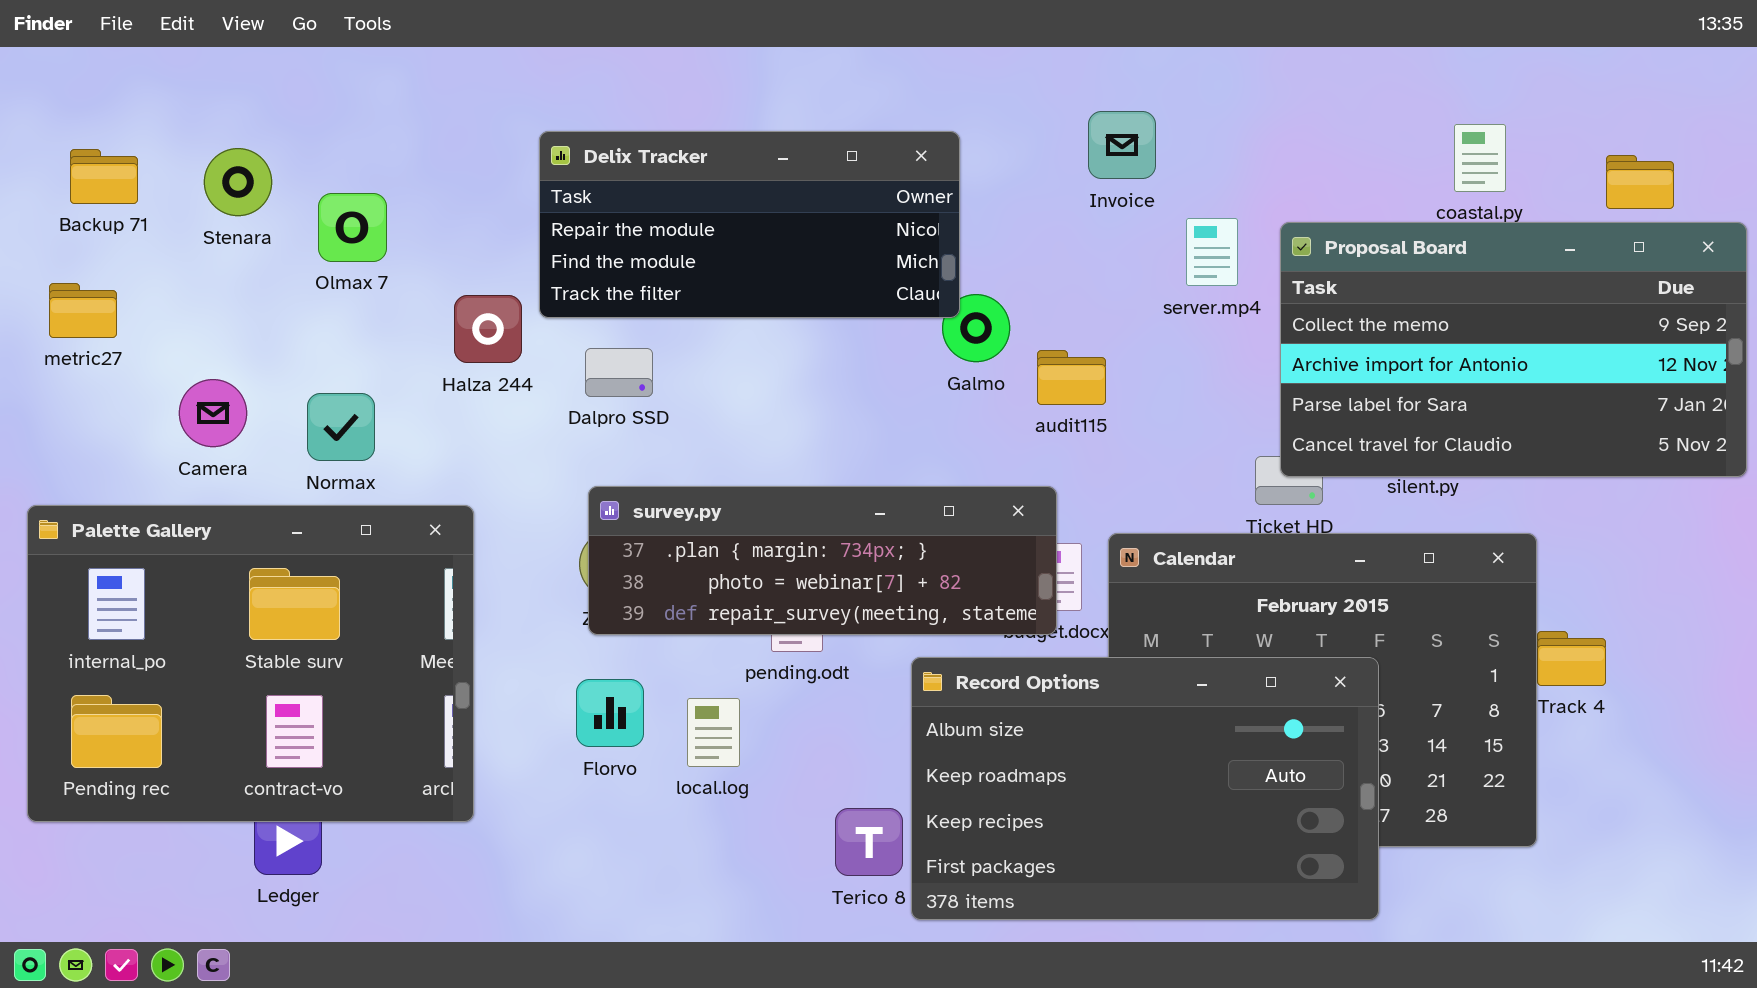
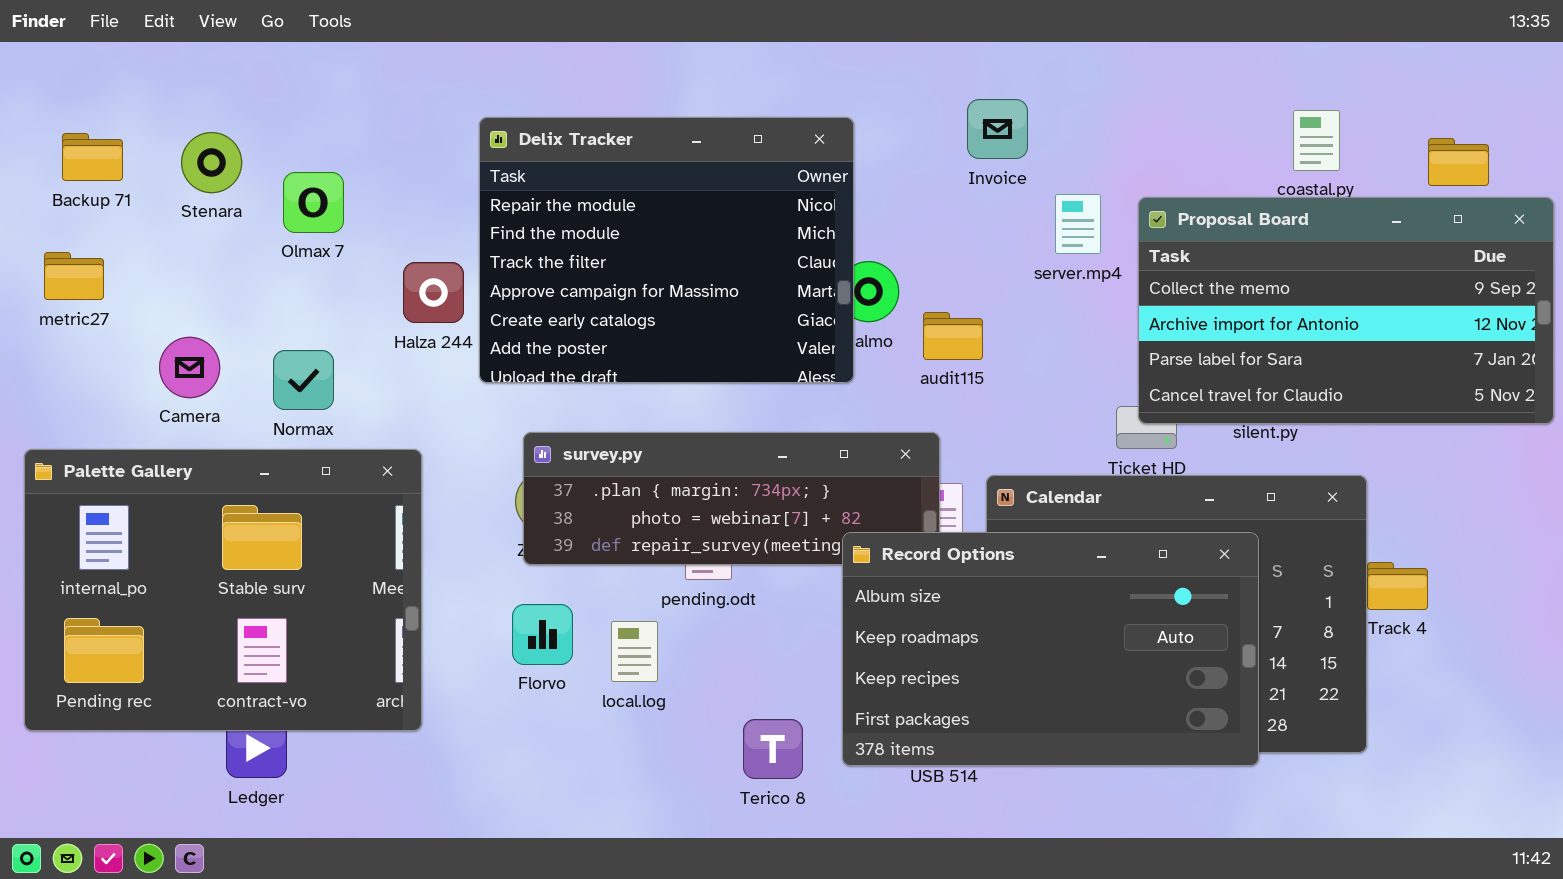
Delix Tracker: [539,131,960,318] -> [479,117,854,383], resized
Record Options: [911,657,1379,920] -> [842,532,1259,766], moved

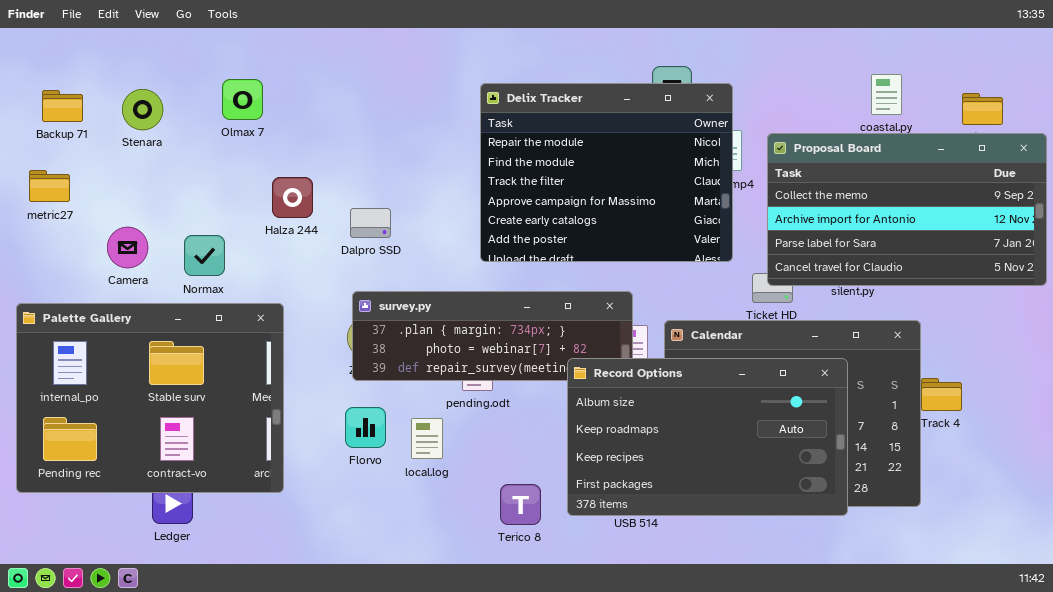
Delix Tracker: [479,117,854,383] -> [480,83,733,262], moved
Olmax 7: [283,172,344,233] -> [222,79,263,120], moved

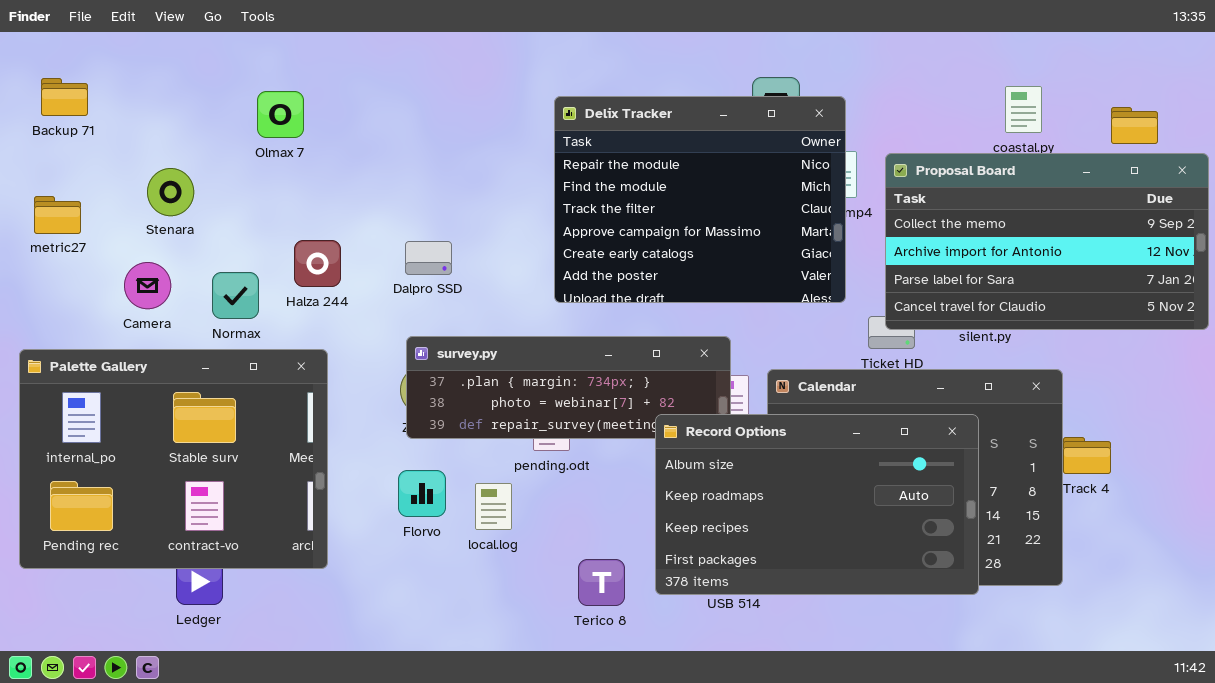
Stenara: [122,89,163,130] -> [147,168,194,216], moved
Backup 71: [42,90,83,122] -> [41,78,88,116], moved
Halza 244: [272,177,313,218] -> [294,240,341,287], moved

